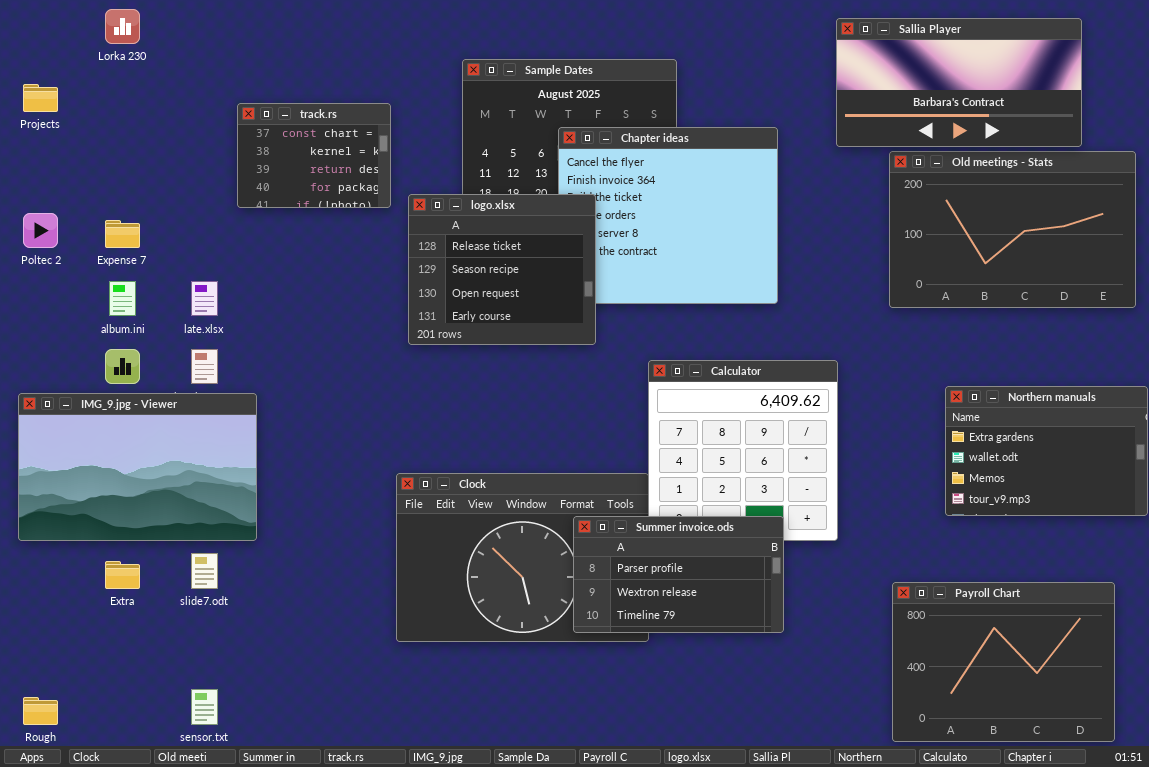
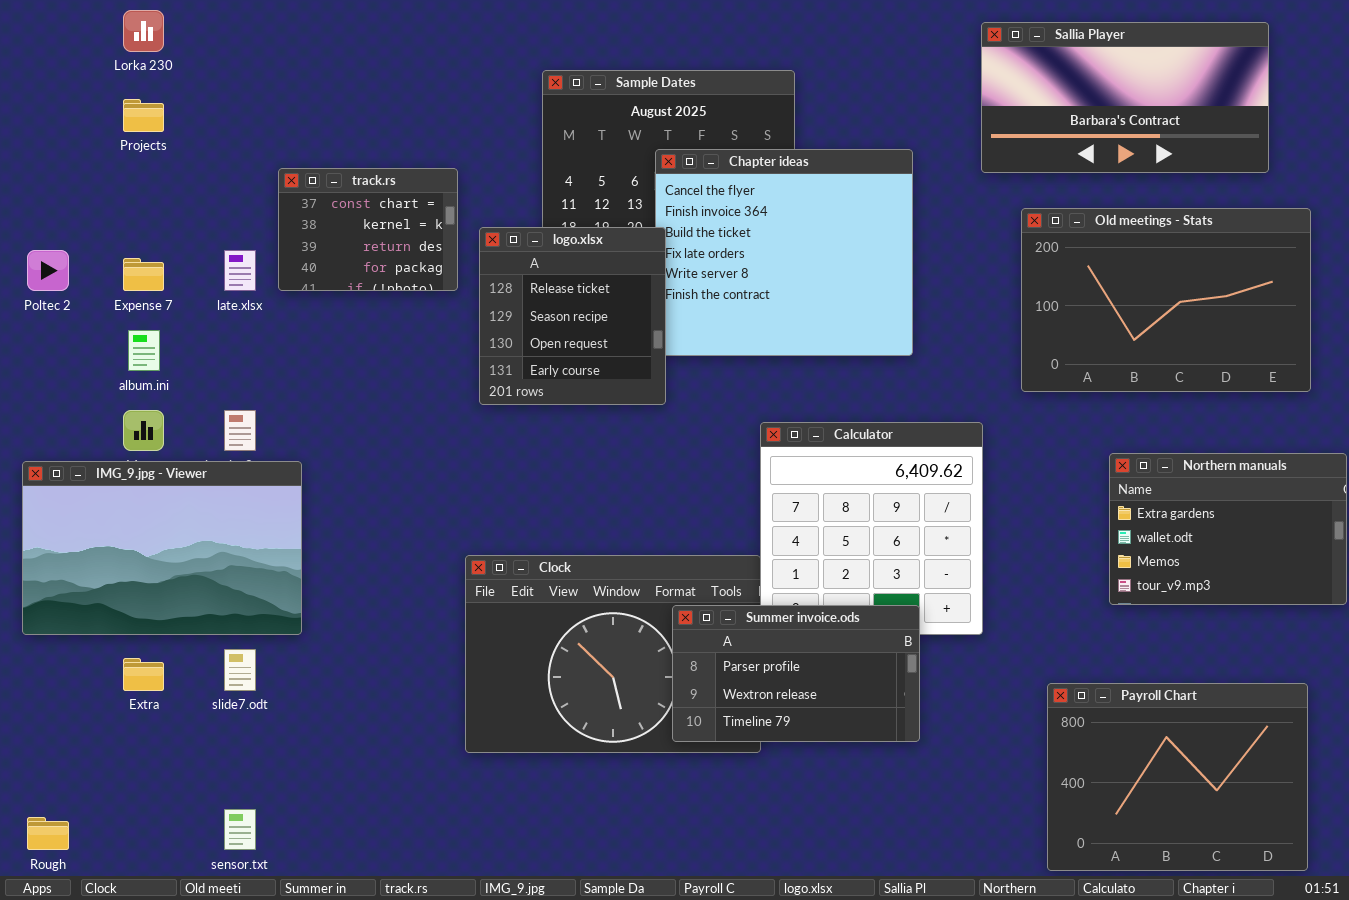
Projects: [23,84,58,112] -> [123,99,164,132], moved
track.rs: [237,103,391,208] -> [278,168,458,291], moved
Old meetings - Stats: [889,151,1136,308] -> [1021,208,1311,392], moved
logo.xlsx: [408,194,596,345] -> [479,227,666,405], resized
late.xlsx: [191,281,218,316] -> [224,250,256,291], moved

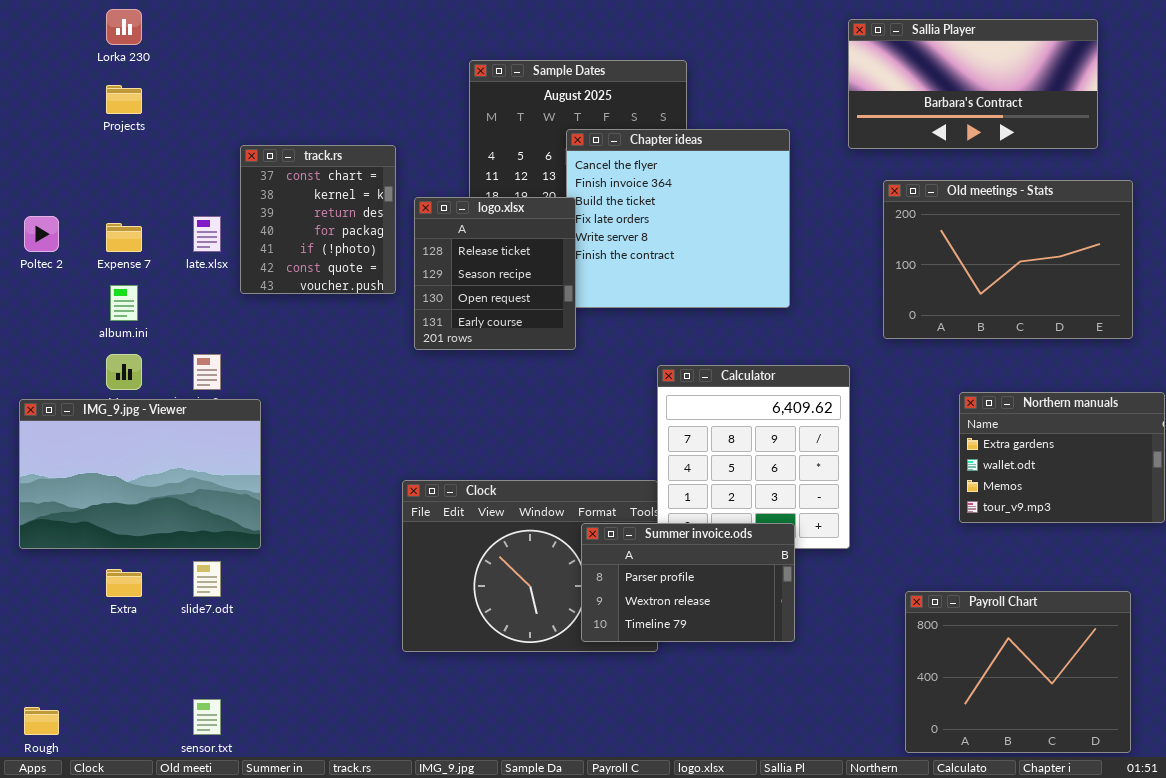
track.rs: [278,168,458,291] -> [240,145,396,294], resized

